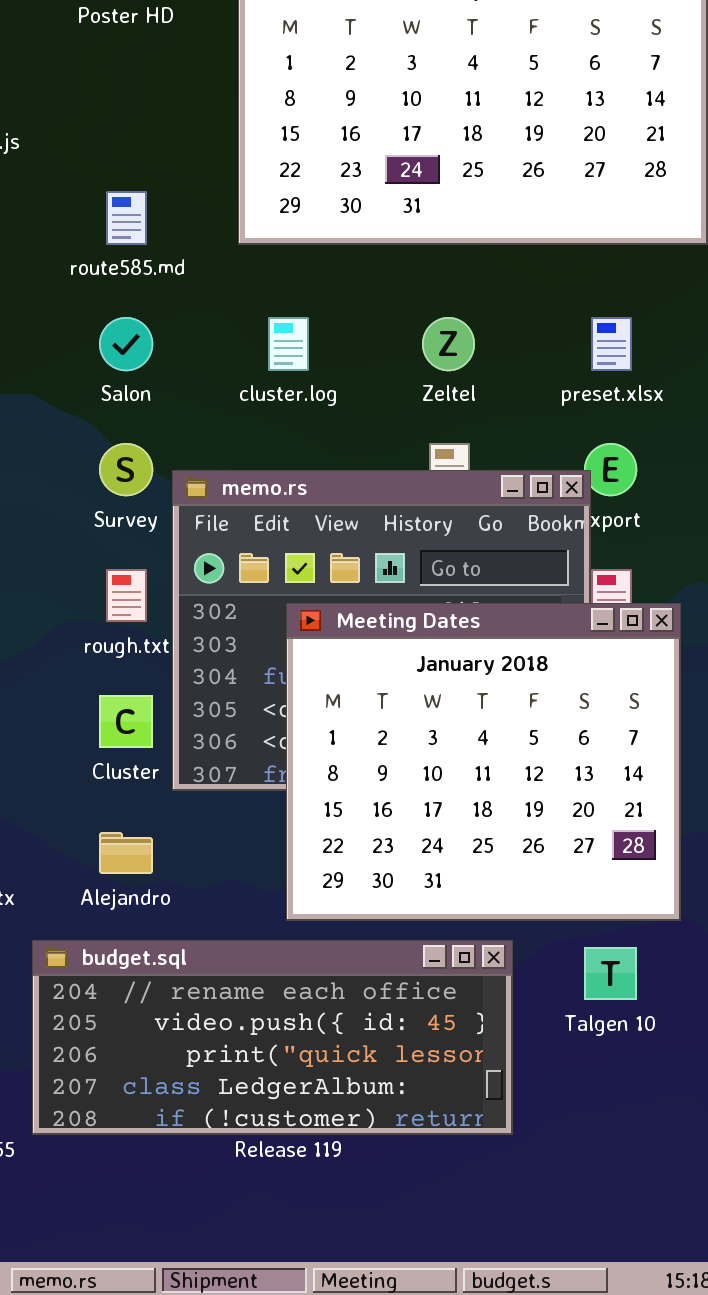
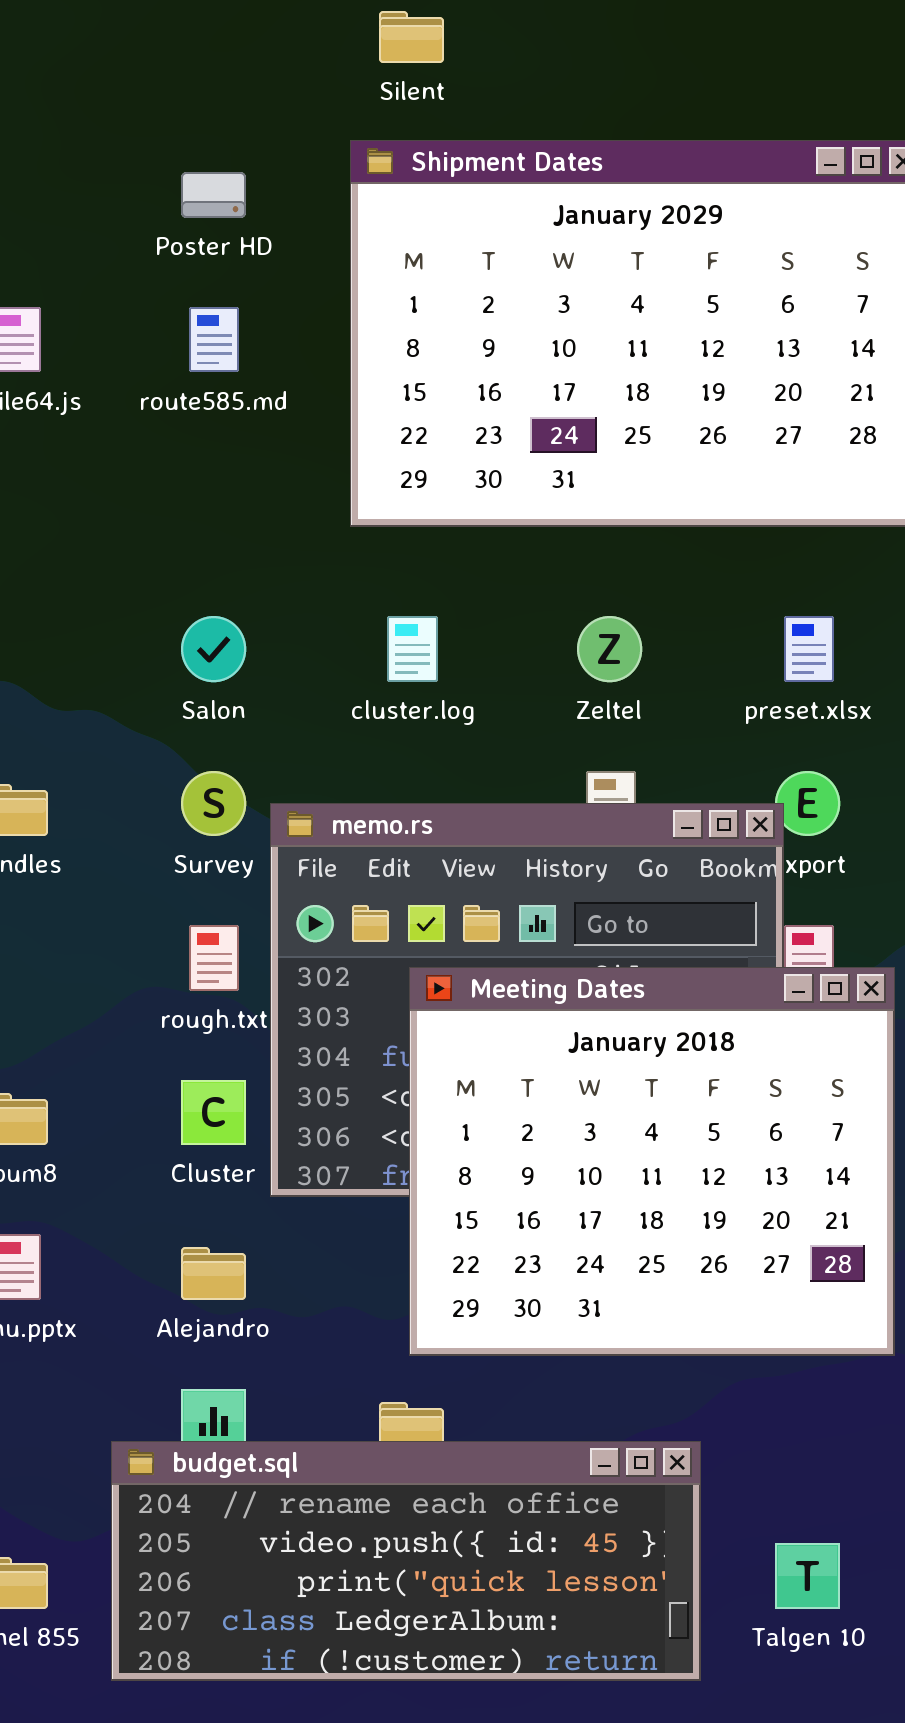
route585.md: [106,191,147,245] -> [189,307,239,372], moved
budget.sql: [32,940,513,1135] -> [111,1441,701,1681], moved
Talgen 10: [584,947,637,1000] -> [775,1543,840,1609], moved

